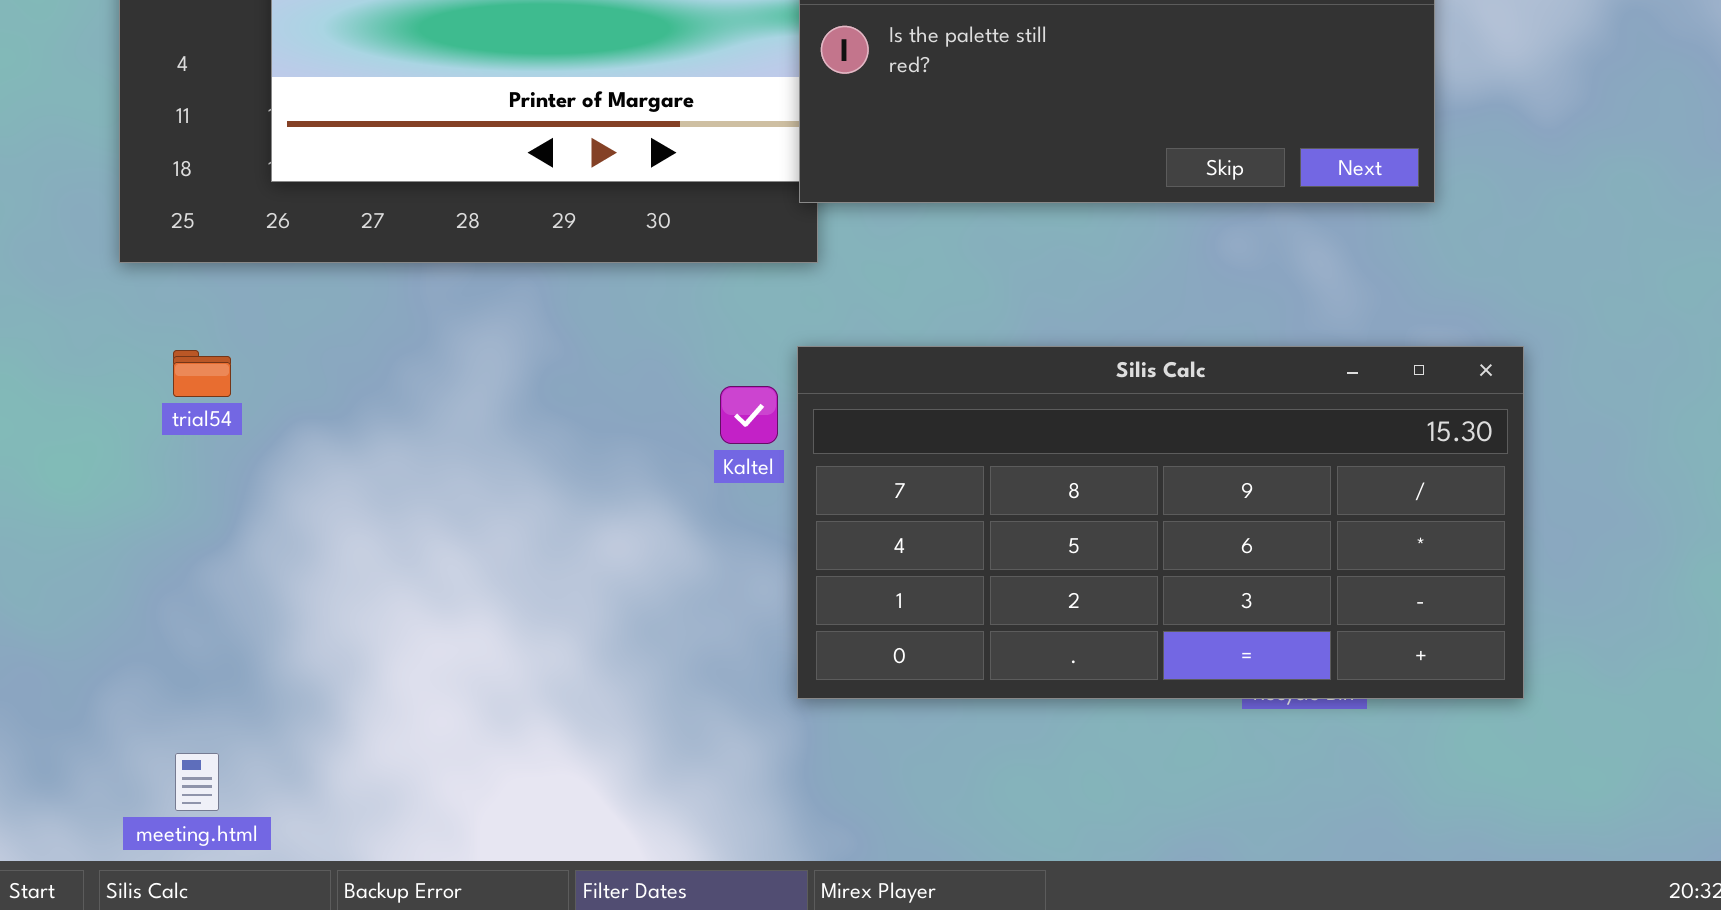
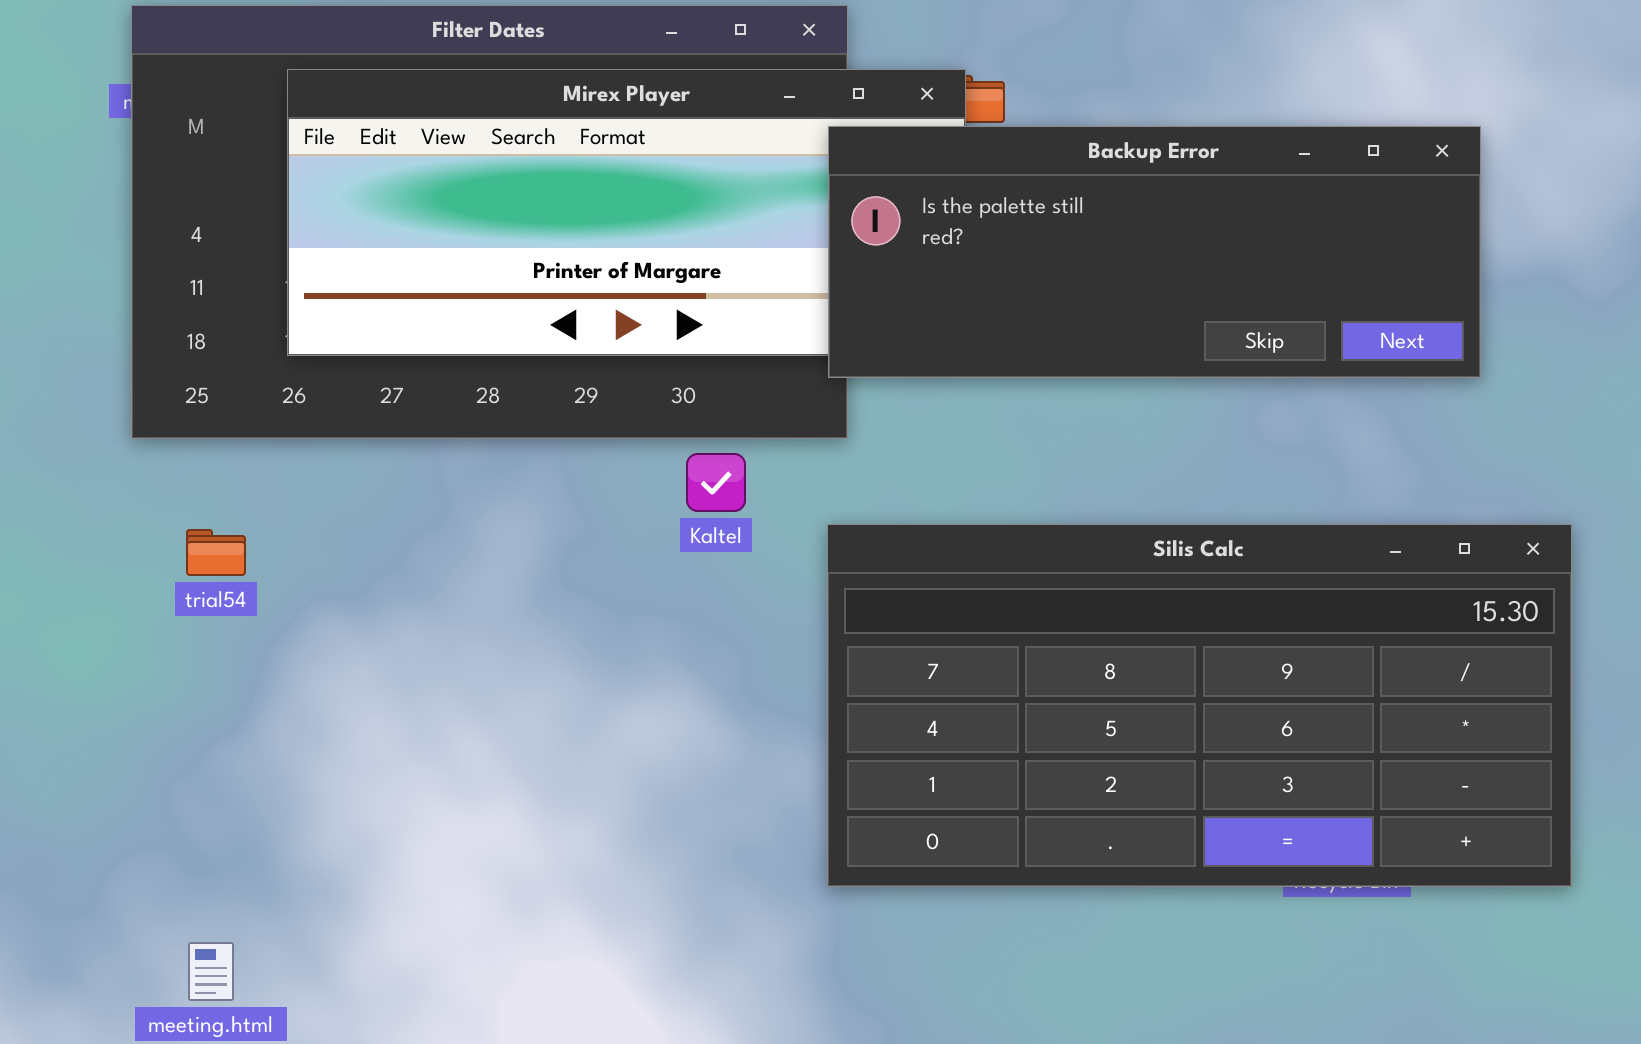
Kaltel: [720,386,778,444] -> [686,453,746,512], moved

